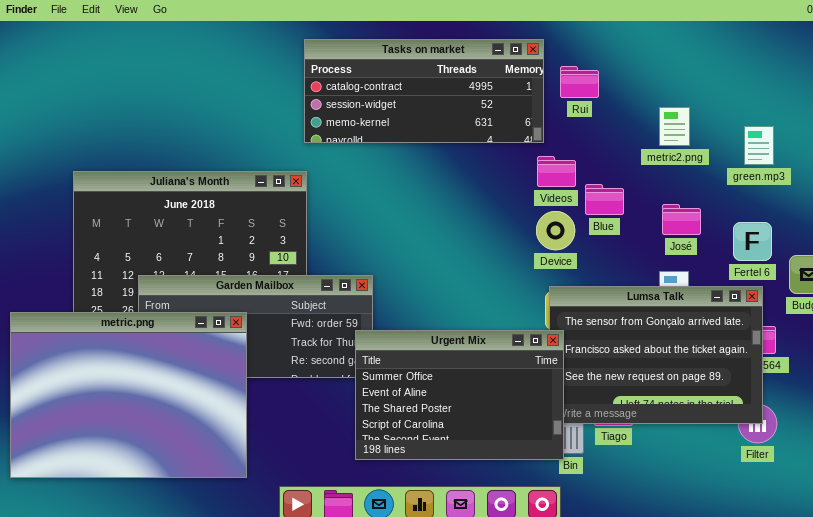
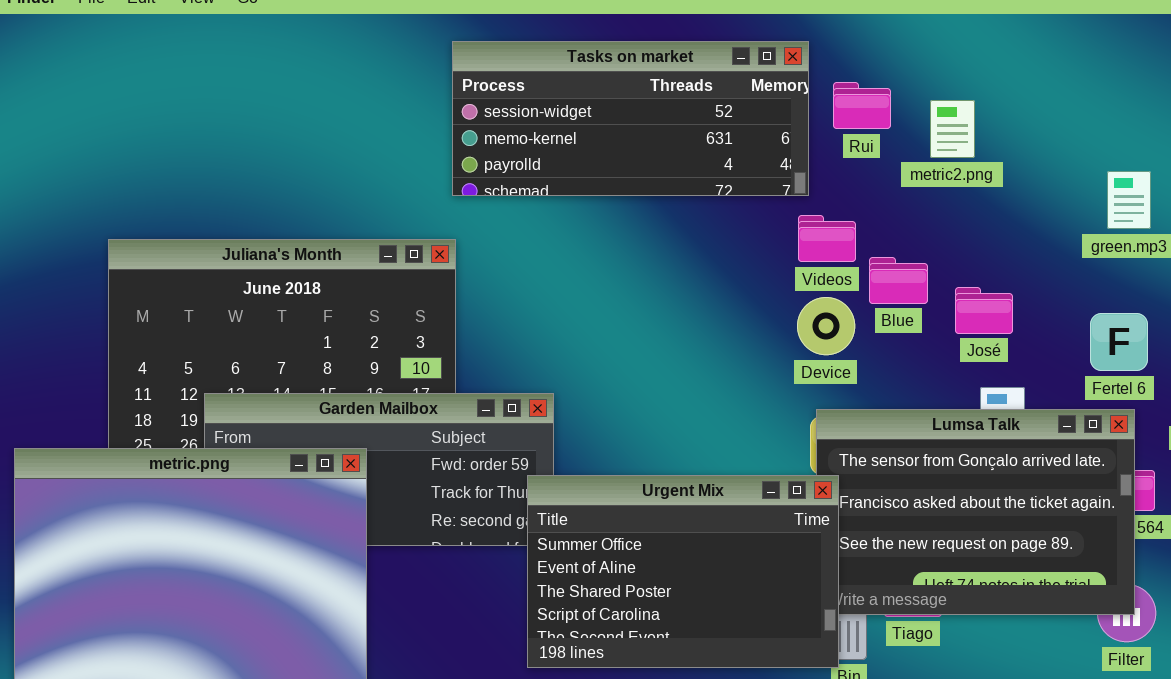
Tasks on market: [304,39,544,143] -> [452,41,809,196], scrolled down 1 row
metric2.png: [659,107,690,146] -> [930,100,975,158], moved
José: [662,204,701,235] -> [955,287,1013,334], moved

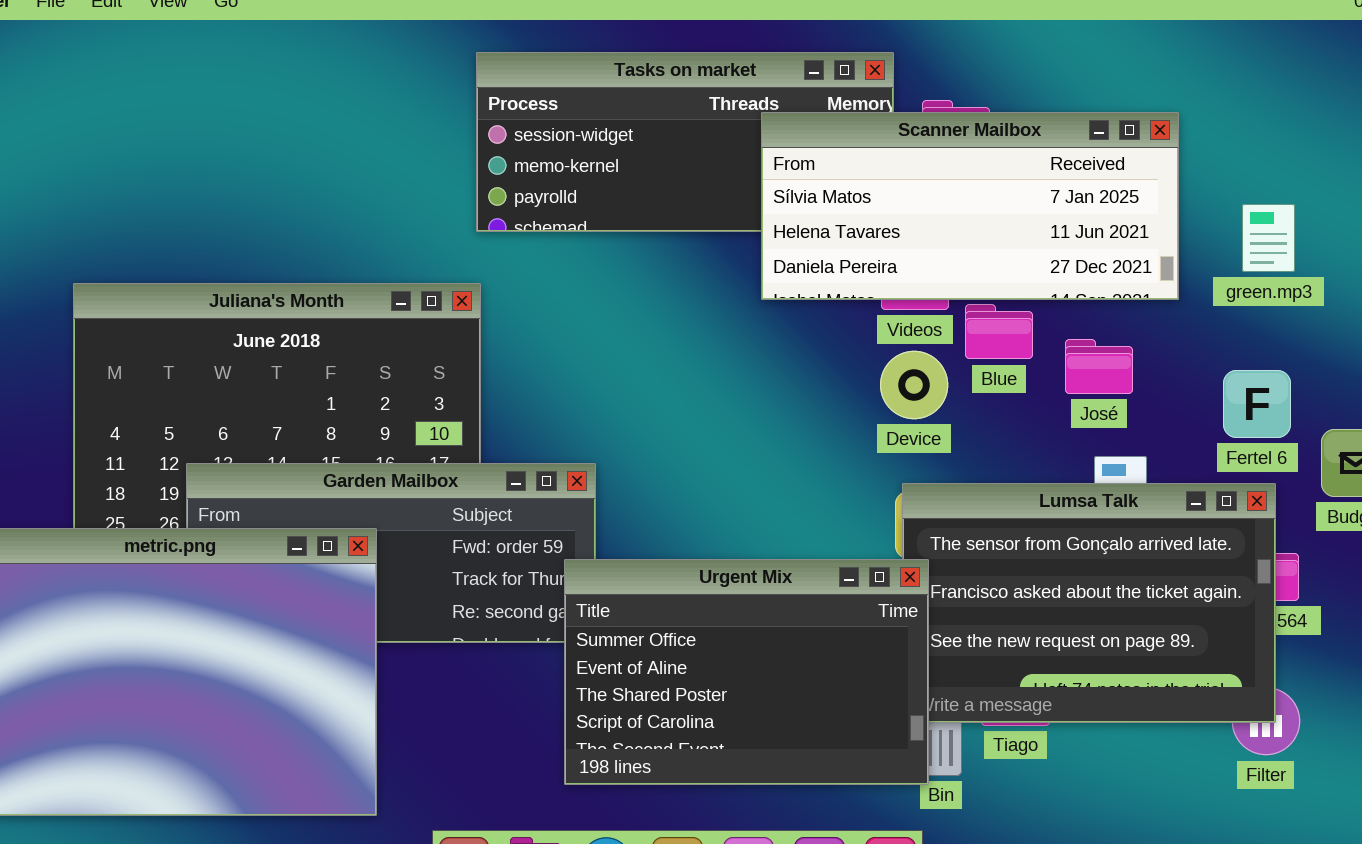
Scanner Mailbox: none -> [761,112,1179,300], opened

